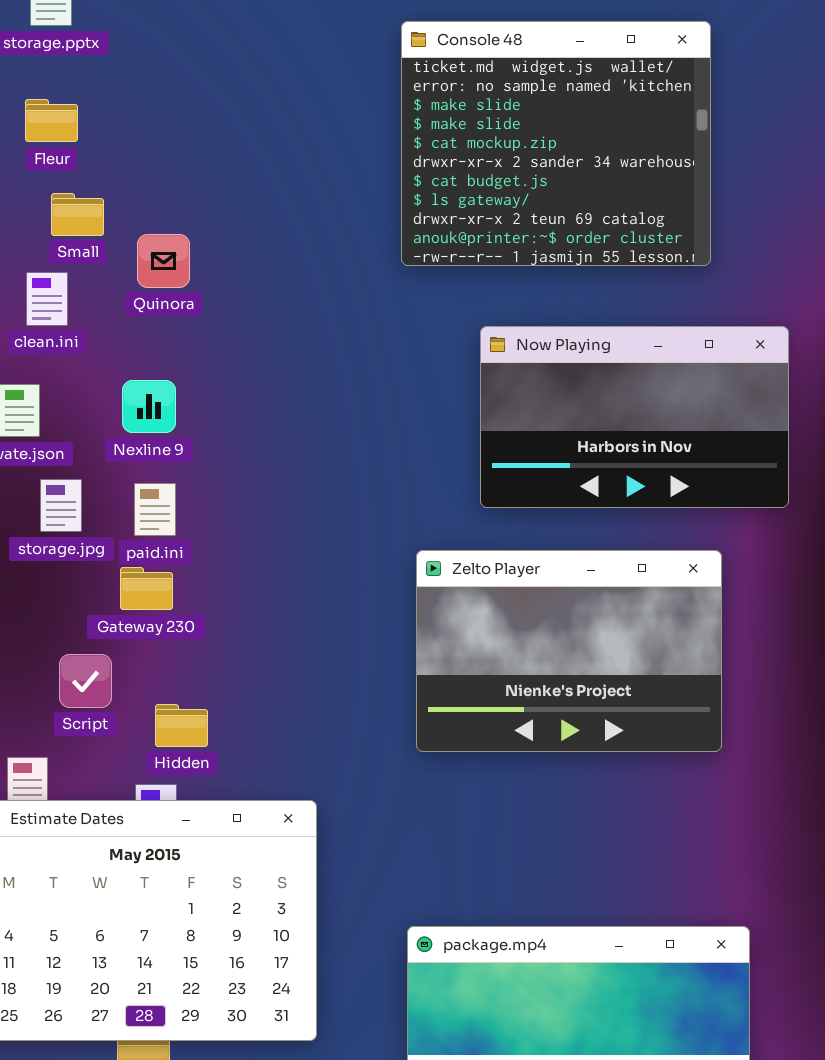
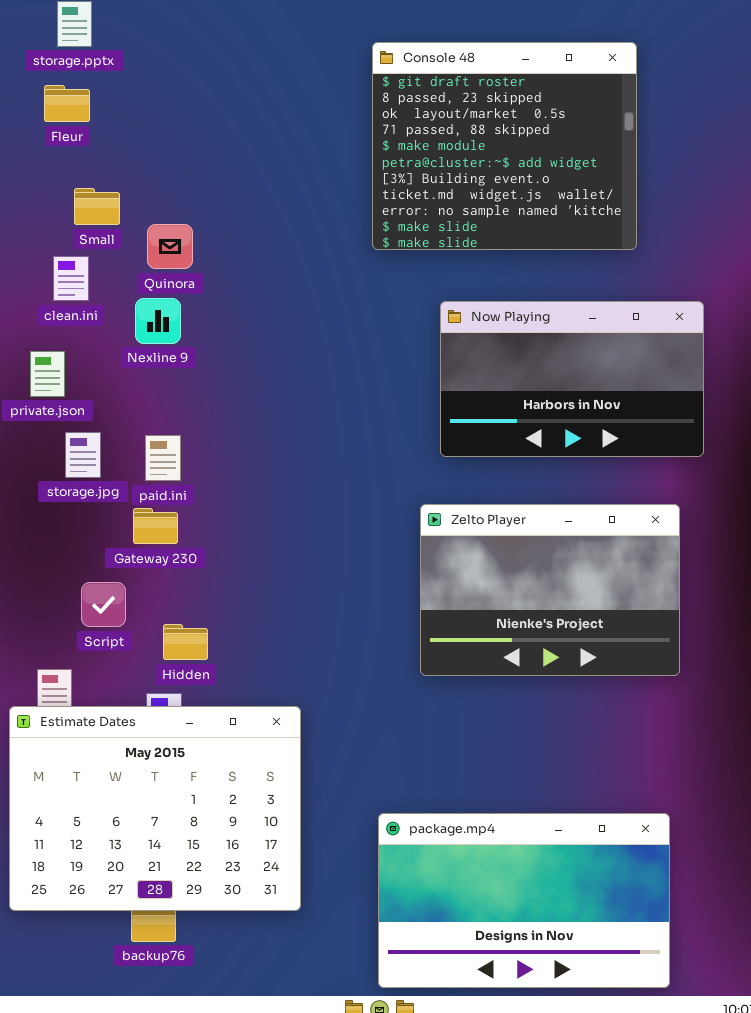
Console 48: [401,21,711,266] -> [372,42,637,250], scrolled up 7 rows
Fleur: [25,99,78,142] -> [44,85,90,122], moved
Nexline 9: [122,380,176,433] -> [135,298,181,344], moved
Zelto Player: [416,550,722,752] -> [420,504,680,676], moved

